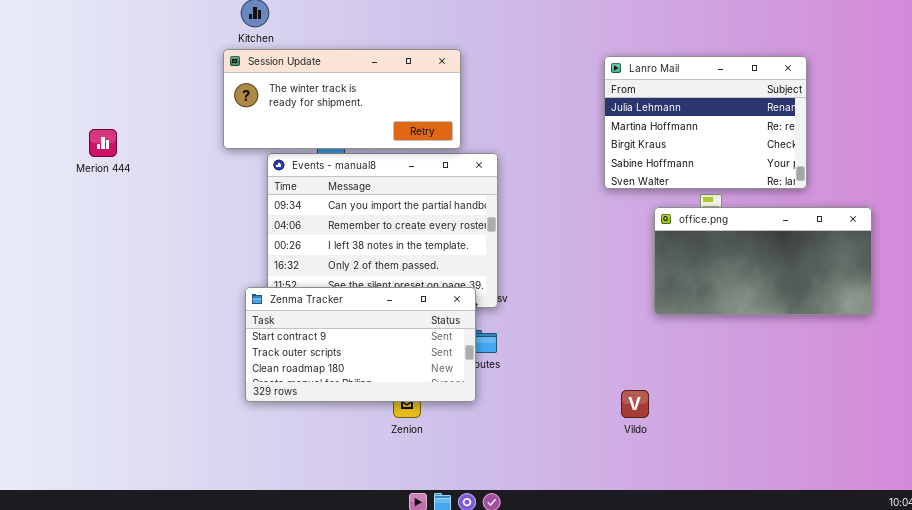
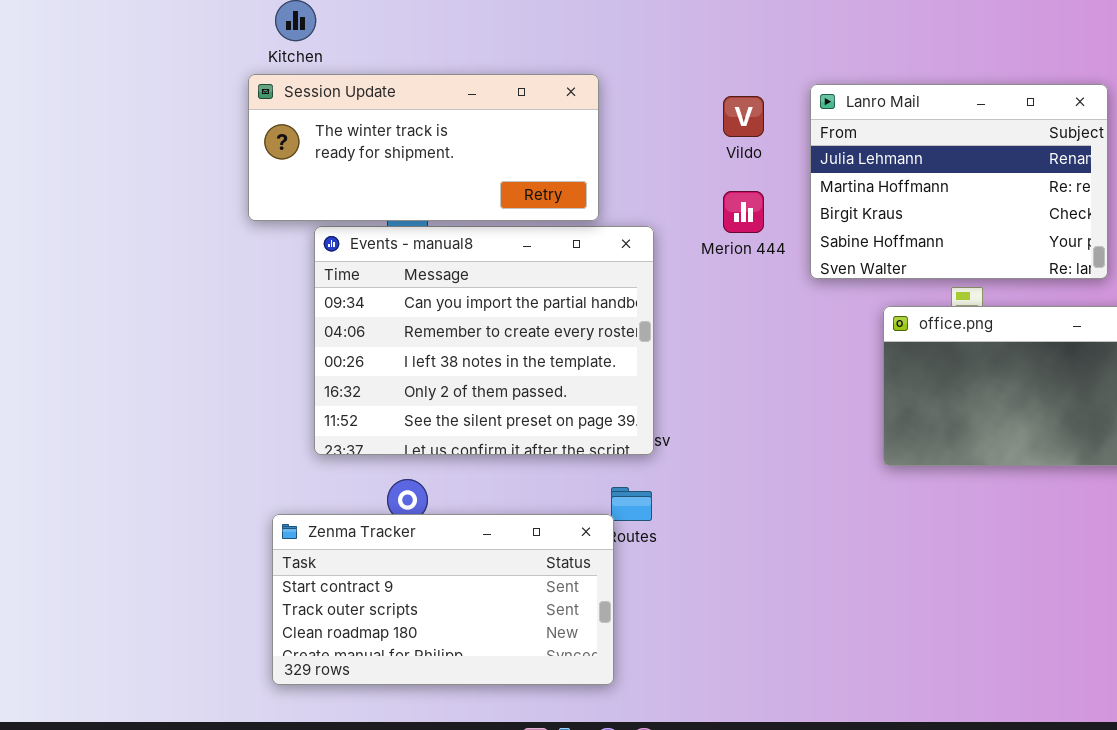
Merion 444: [89,129,117,157] -> [723,191,764,233], moved
Zenma Tracker: [245,287,476,402] -> [272,514,614,685], moved
Vildo: [621,390,649,418] -> [723,96,764,137], moved

